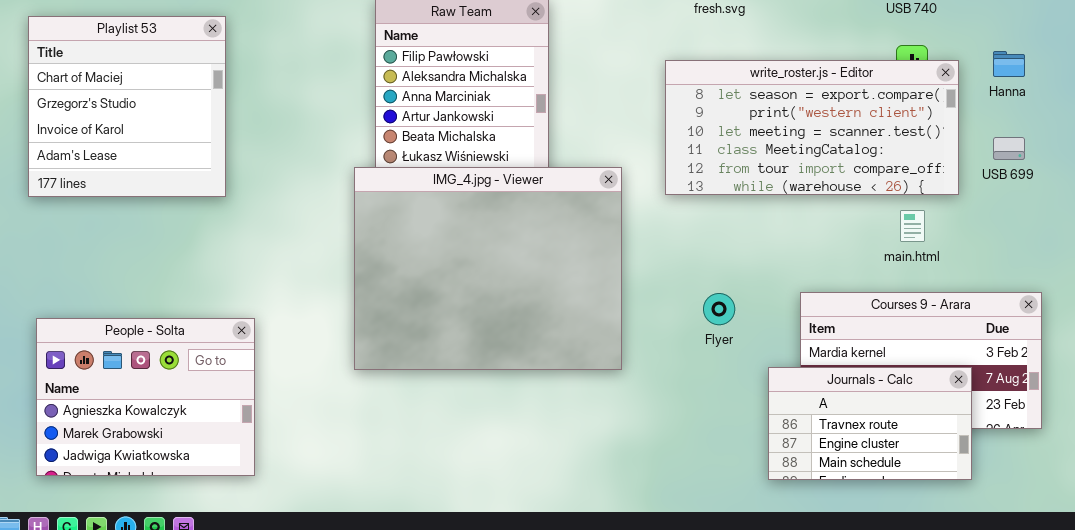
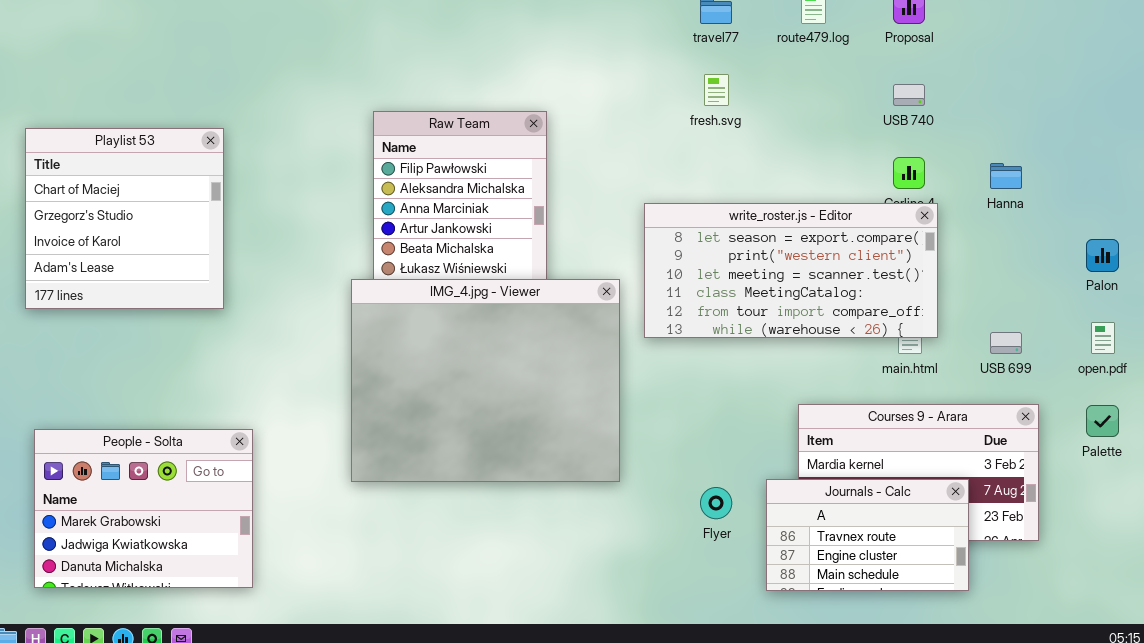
write_roster.js - Editor: [665,60,959,195] -> [644,203,938,338], moved
USB 699: [993,137,1025,160] -> [990,332,1022,354], moved
Flyer: [703,293,735,325] -> [700,487,732,519], moved
People - Solta: [36,318,255,476] -> [34,429,253,588], scrolled down 1 row

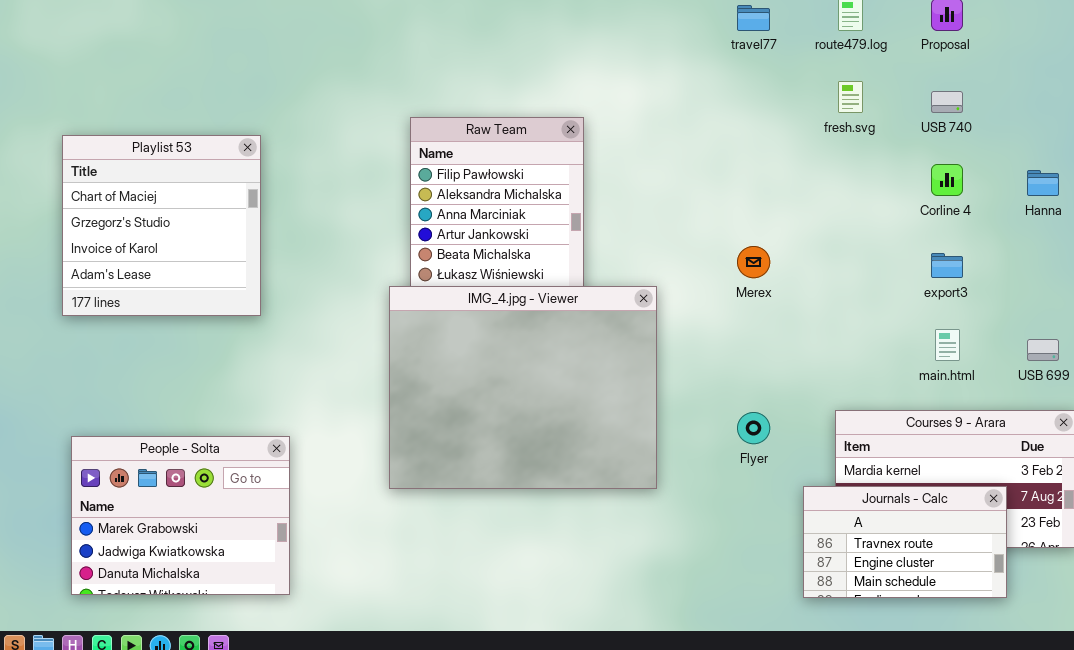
fresh.svg: [704,74,729,106] -> [838,81,863,113], moved
write_roster.js - Editor: [644,203,938,338] -> none, closed
Flyer: [700,487,732,519] -> [737,412,770,444], moved

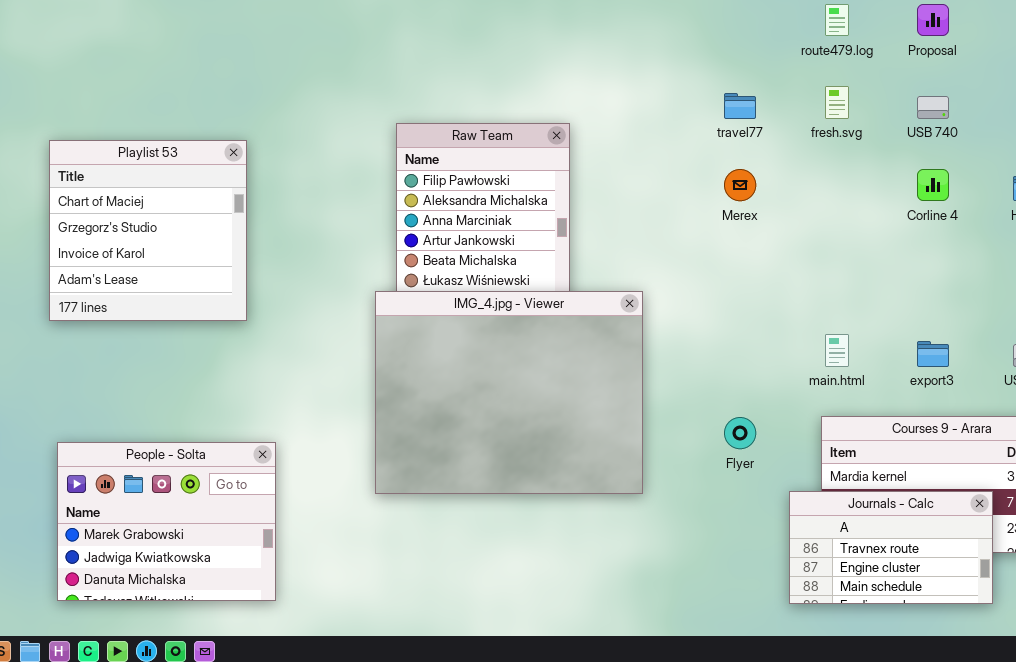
travel77: [737,5,770,31] -> [724,93,756,119], moved
Merex: [737,246,770,278] -> [724,169,756,201], moved
export3: [931,253,963,278] -> [917,341,949,367], moved
main.html: [935,329,960,361] -> [825,334,849,367], moved

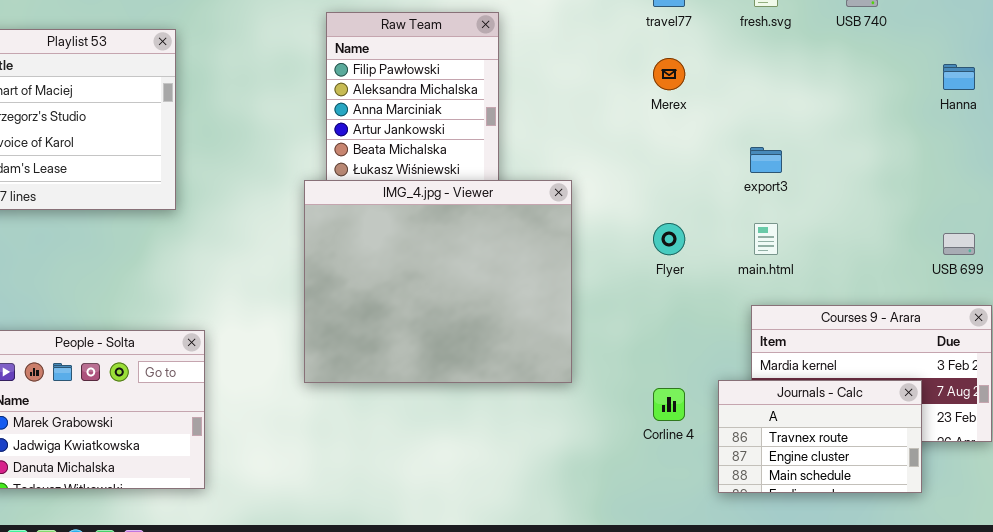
Corline 4: [917,169,949,201] -> [653,388,685,421], moved
export3: [917,341,949,367] -> [750,147,782,173], moved
Flyer: [724,417,756,449] -> [653,223,685,255], moved

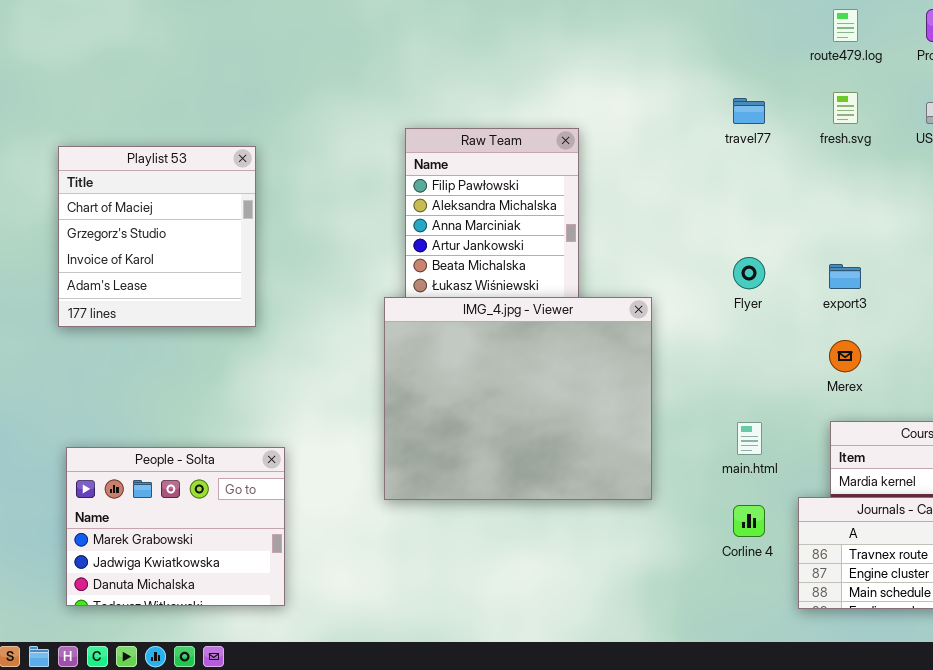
Merex: [653,58,685,90] -> [829,340,861,372], moved
Flyer: [653,223,685,255] -> [733,257,765,289], moved
main.html: [754,223,778,255] -> [737,422,762,455], moved

